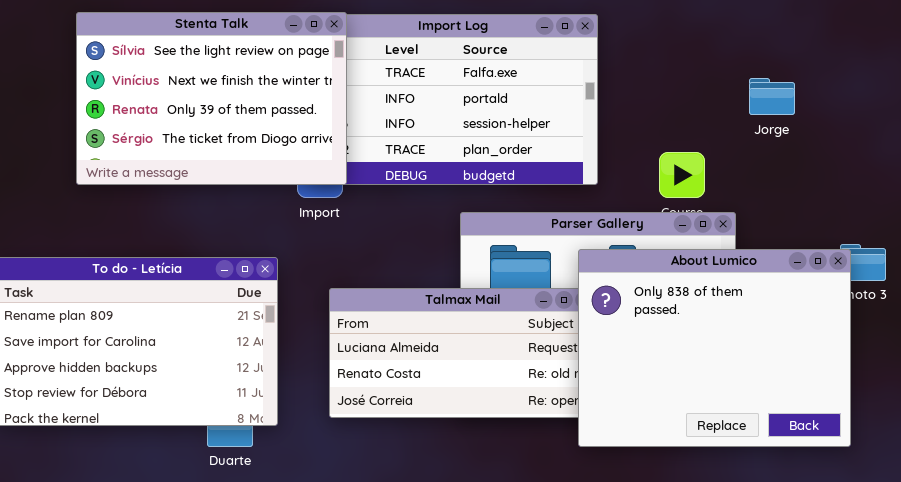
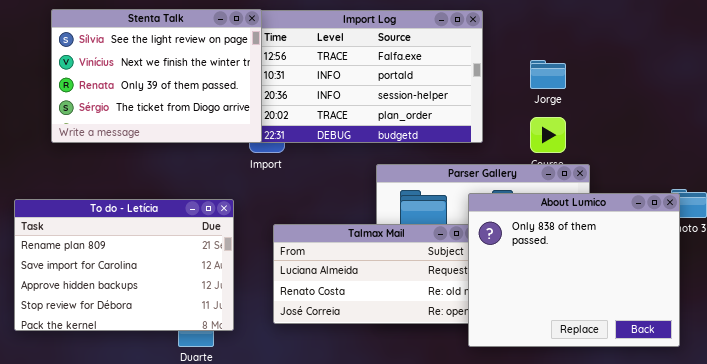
Stenta Talk: [76,12,347,185] -> [51,9,262,143], moved
Jorge: [749,78,795,115] -> [530,60,566,89], moved

